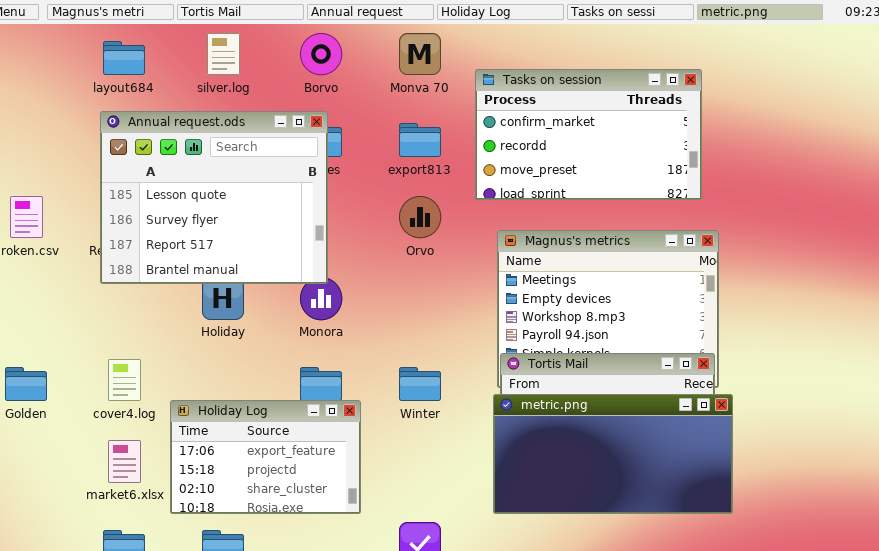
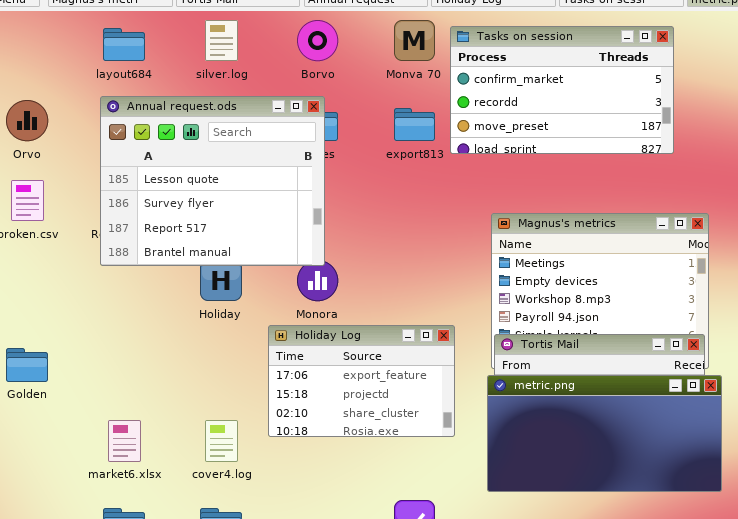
Tasks on session: [475,69,702,200] -> [450,26,674,154], moved
Orvo: [399,196,441,238] -> [6,100,48,141], moved
cover4.log: [108,359,141,401] -> [205,420,238,462], moved
Holiday Log: [170,400,361,514] -> [268,325,455,437], moved

